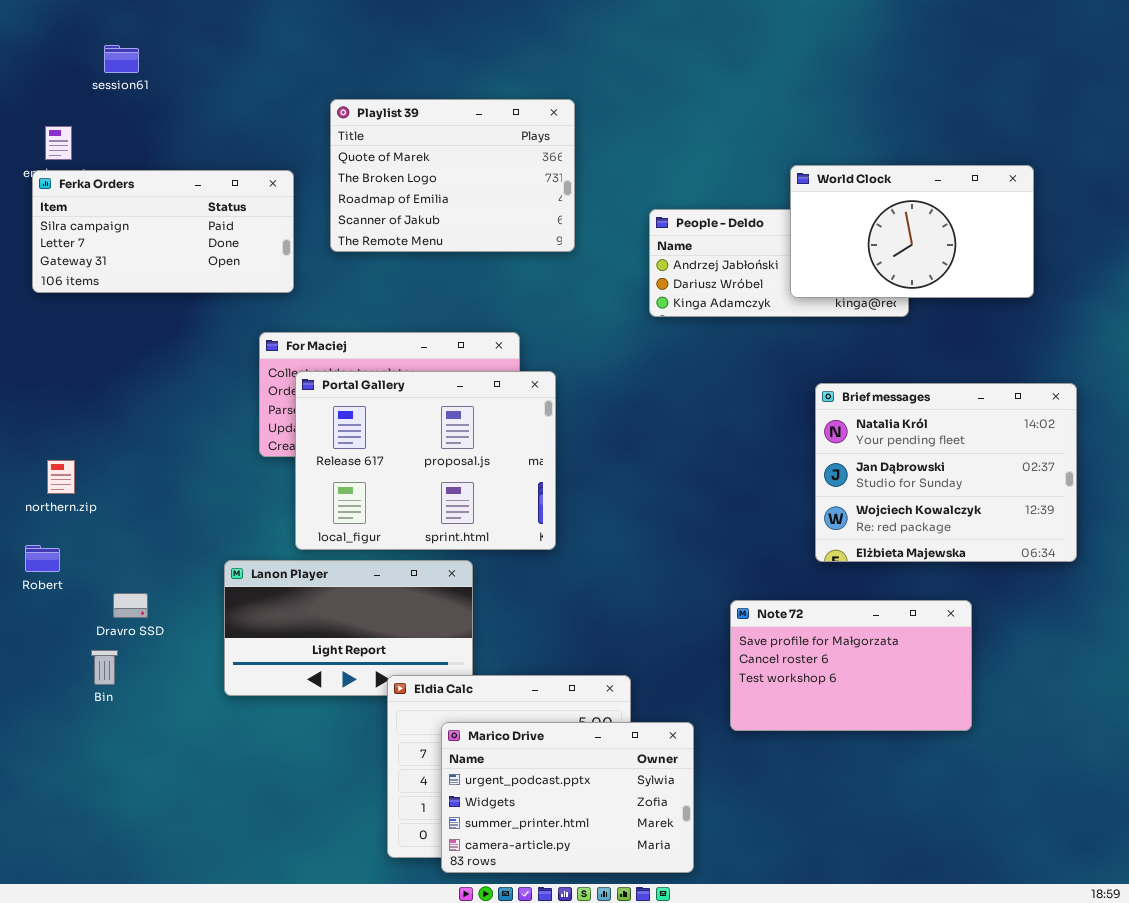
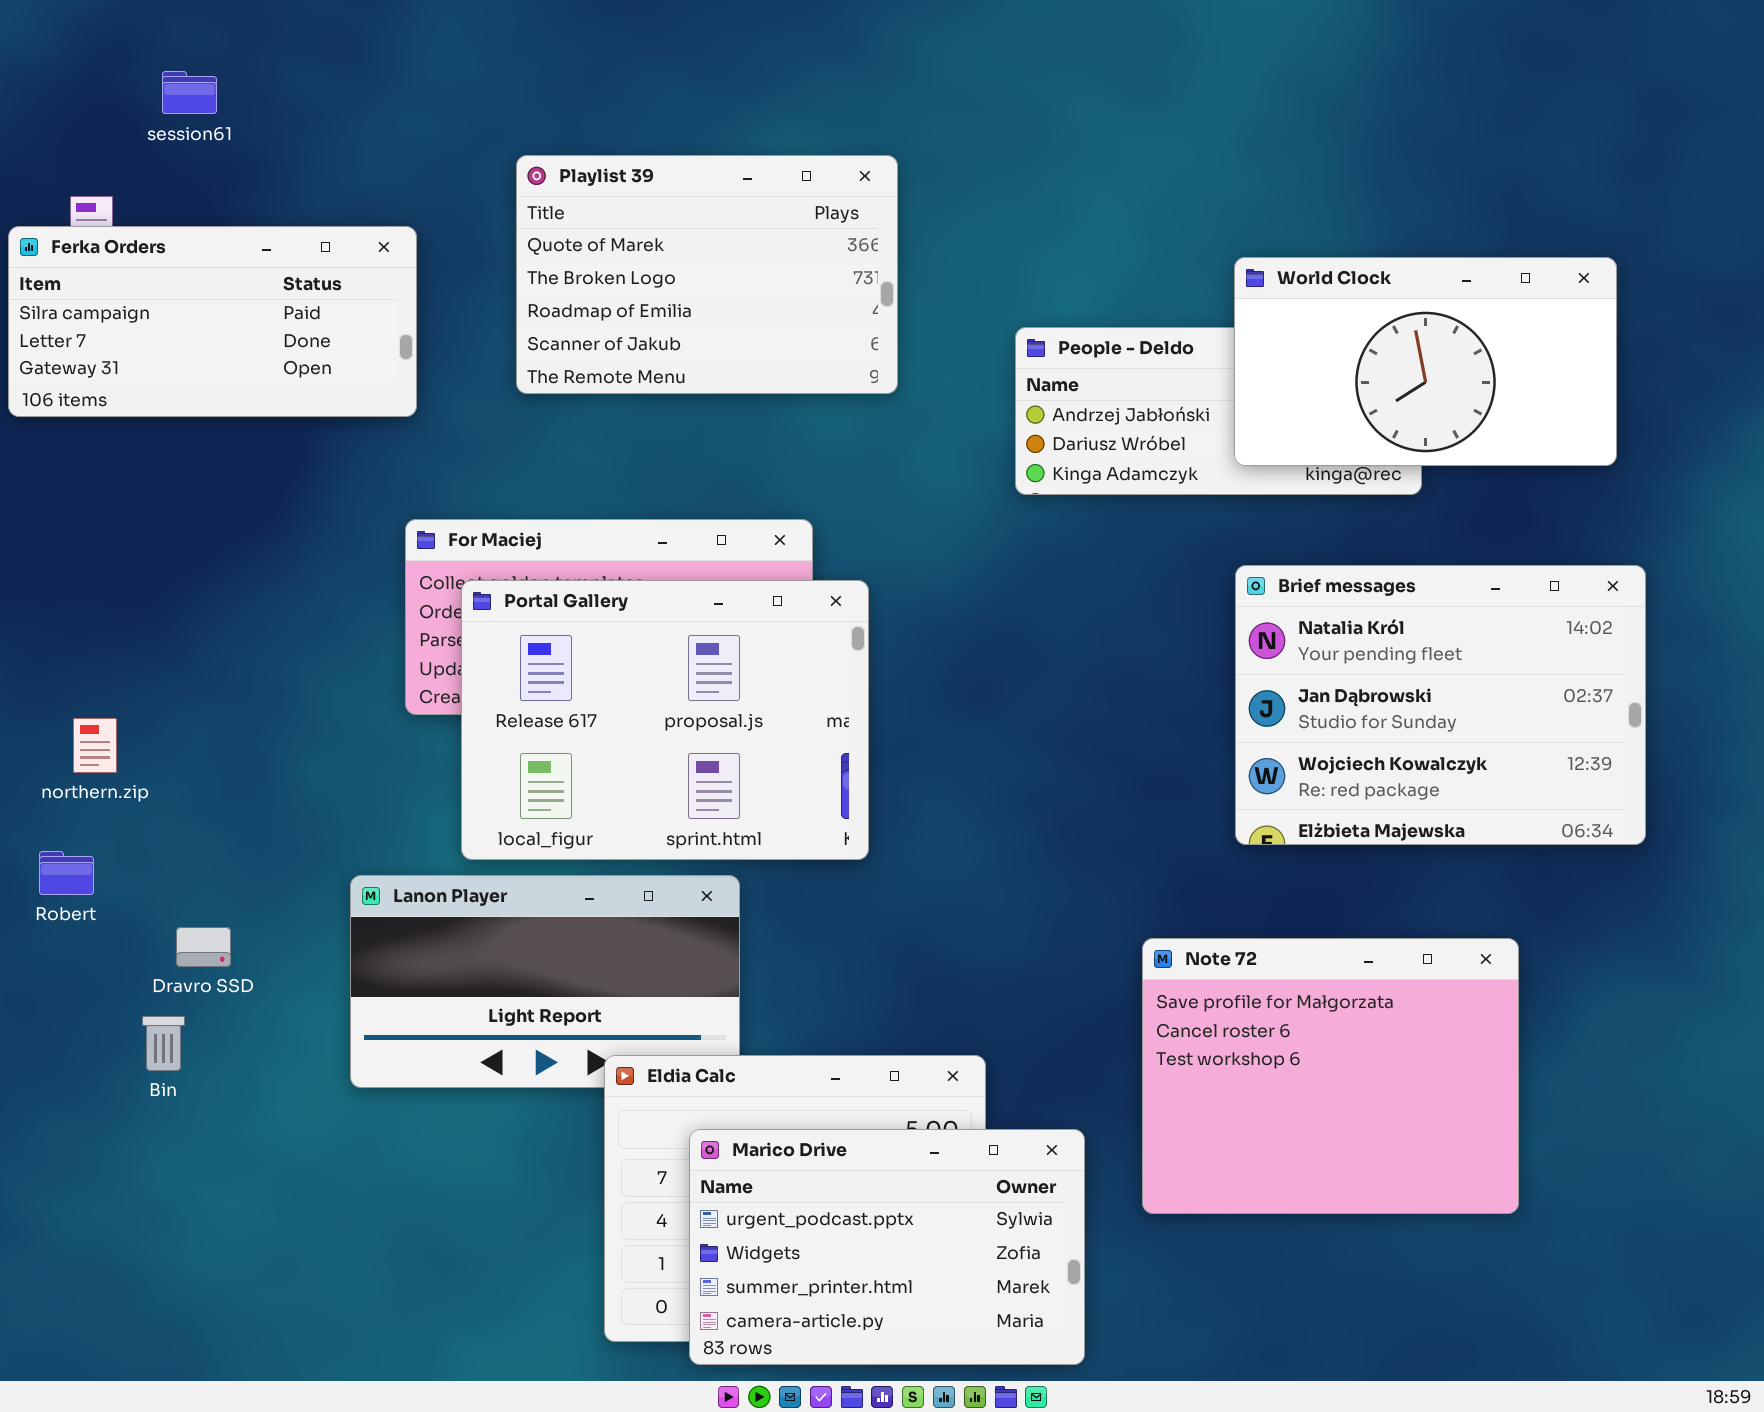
Ferka Orders: [32,170,294,293] -> [8,226,417,417], moved
Brief messages: [815,383,1077,562] -> [1235,565,1646,845], moved
Note 72: [730,600,972,731] -> [1142,938,1519,1214], resized

